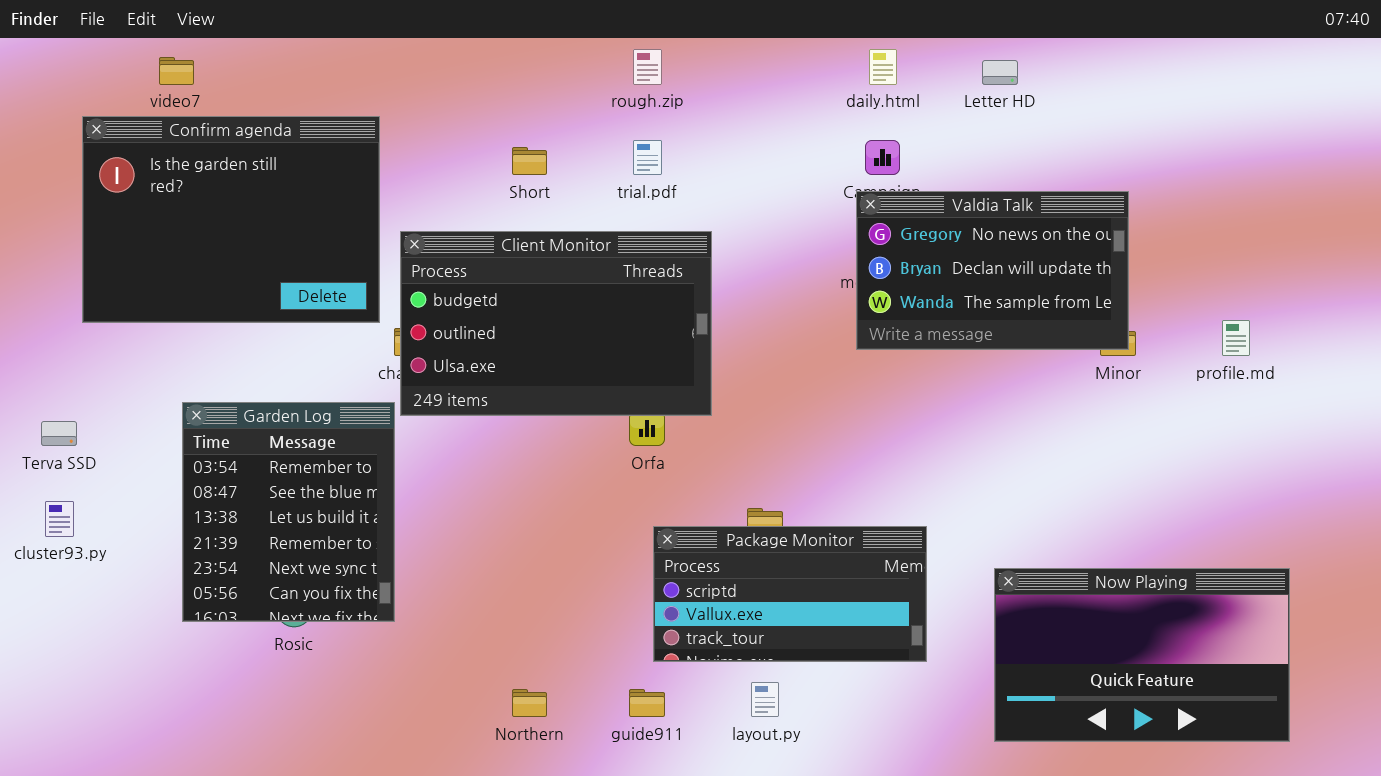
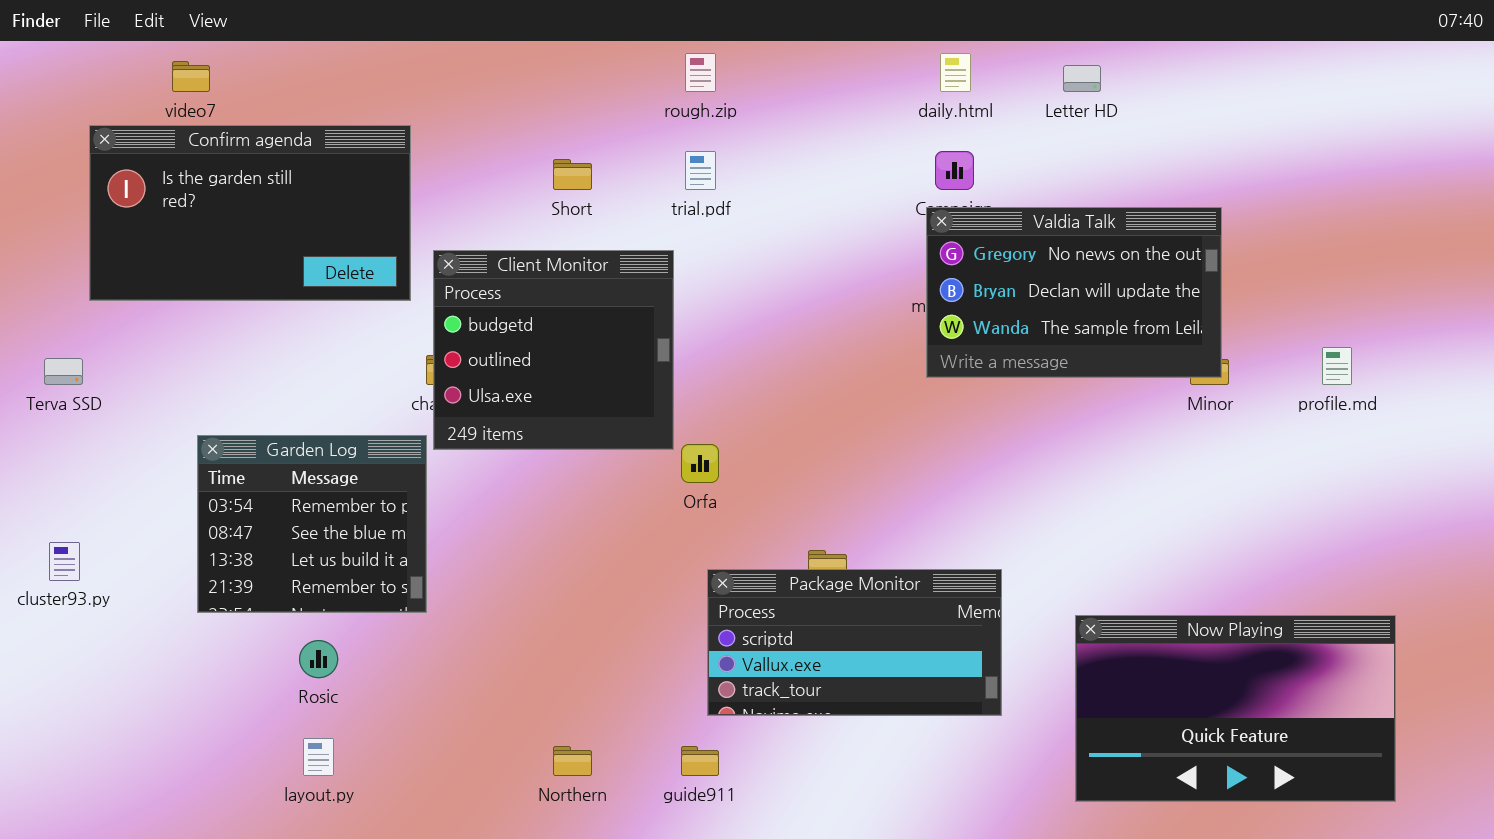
Confirm agenda: [82,116,380,323] -> [89,125,411,301], resized
Client Monitor: [400,231,712,416] -> [433,250,674,450], resized
Garden Log: [182,402,395,622] -> [197,435,427,613], resized
Terva SSD: [41,421,77,446] -> [44,358,83,385], moved
layout.py: [751,682,779,717] -> [303,738,334,776], moved

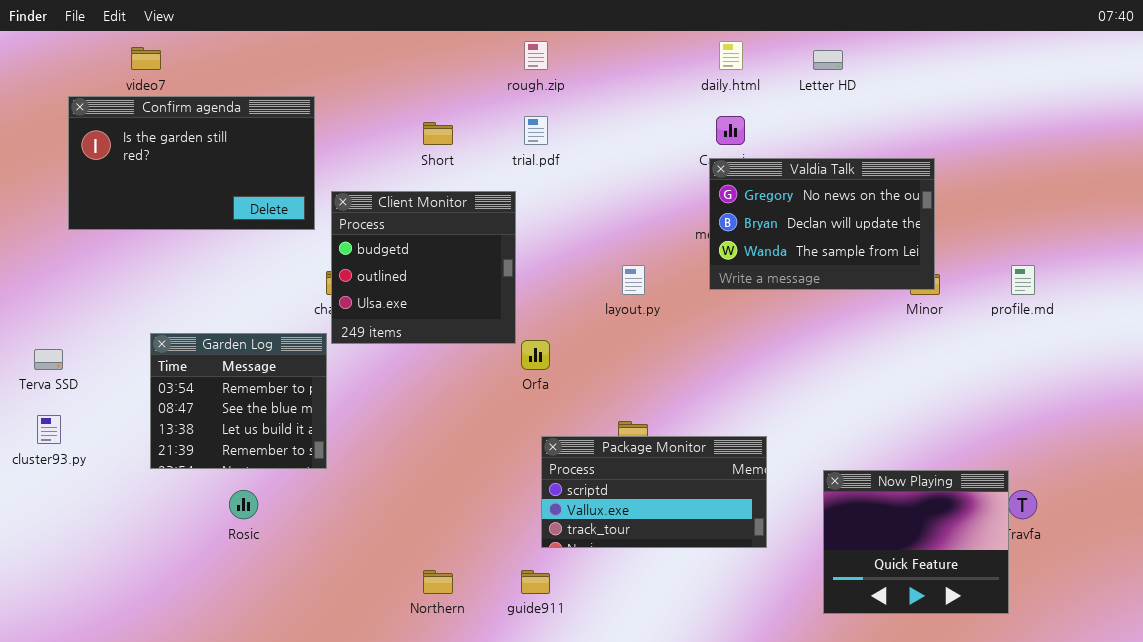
Terva SSD: [44,358,83,385] -> [34,349,63,370], moved
Now Playing: [1075,615,1396,802] -> [823,470,1009,614], resized
layout.py: [303,738,334,776] -> [622,265,645,295], moved

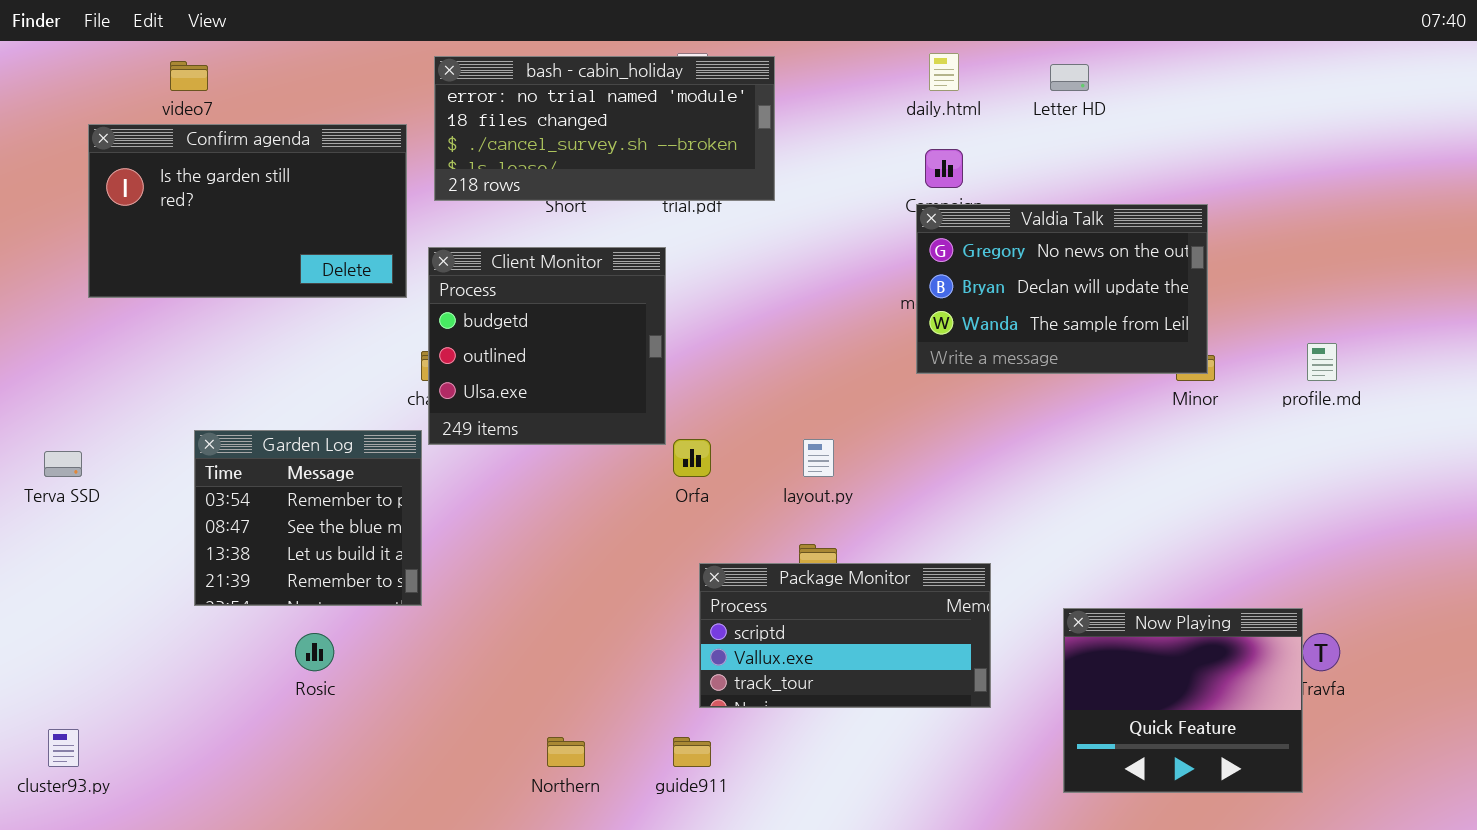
bash - cabin_holiday: none -> [434,56,775,201], opened
layout.py: [622,265,645,295] -> [803,439,834,477], moved
cluster93.py: [37,415,61,444] -> [48,729,79,767], moved

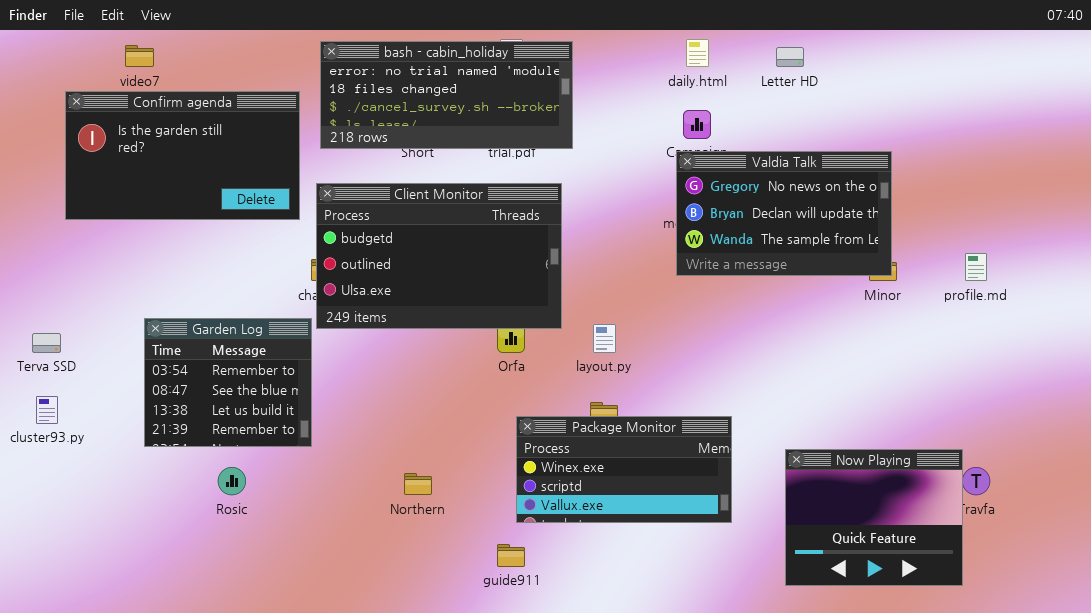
Client Monitor: [428,247,666,445] -> [316,183,562,329], resized
Package Monitor: [699,563,991,708] -> [516,416,732,523], scrolled up 1 row
cluster93.py: [48,729,79,767] -> [36,396,58,424], moved
Northern: [547,737,585,767] -> [404,473,432,495], moved

